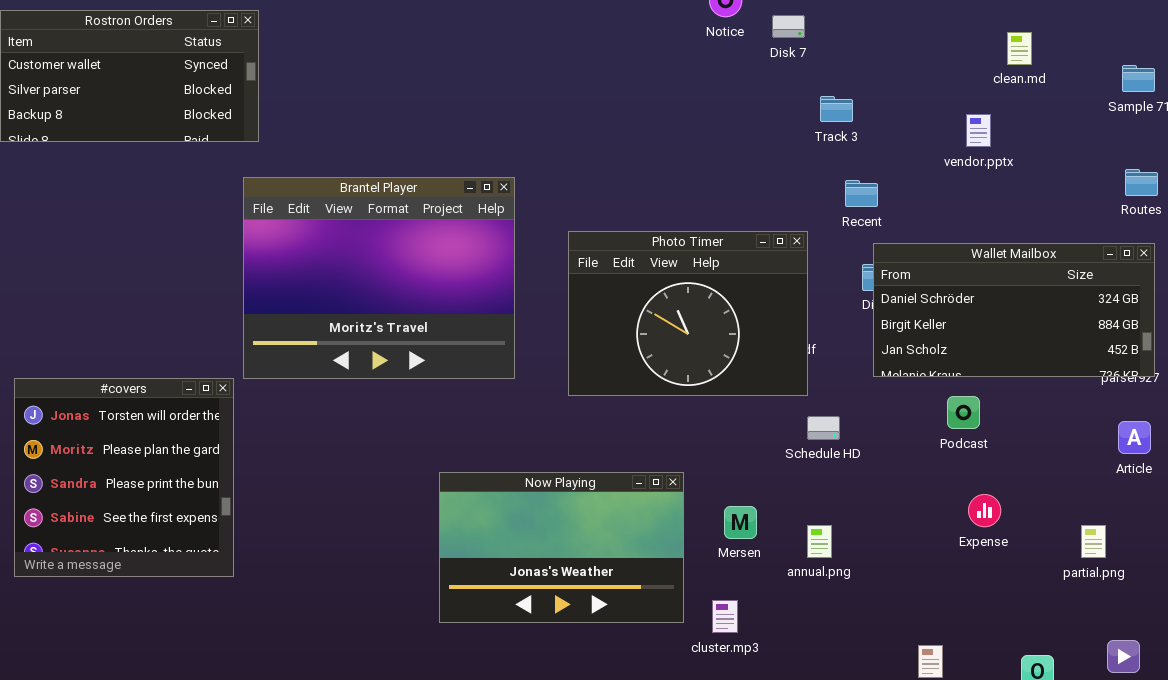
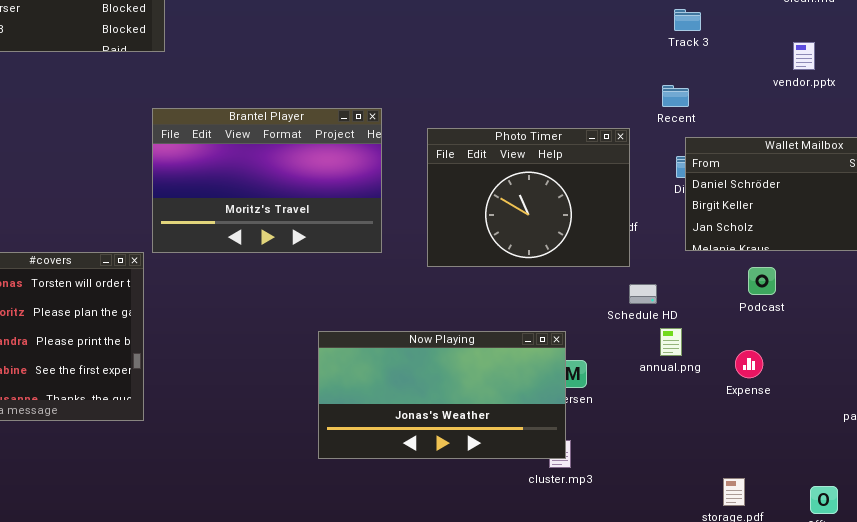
Track 3: [820,96,853,122] -> [674,9,701,31], moved
vendor.pptx: [966,114,991,147] -> [793,42,815,70], moved
Brantel Player: [243,177,515,379] -> [152,108,382,253], resized
Now Playing: [439,472,684,623] -> [318,331,566,459], resized
Expense: [968,494,1001,527] -> [735,350,763,378], moved
annual.png: [807,525,832,558] -> [660,328,682,356], moved

